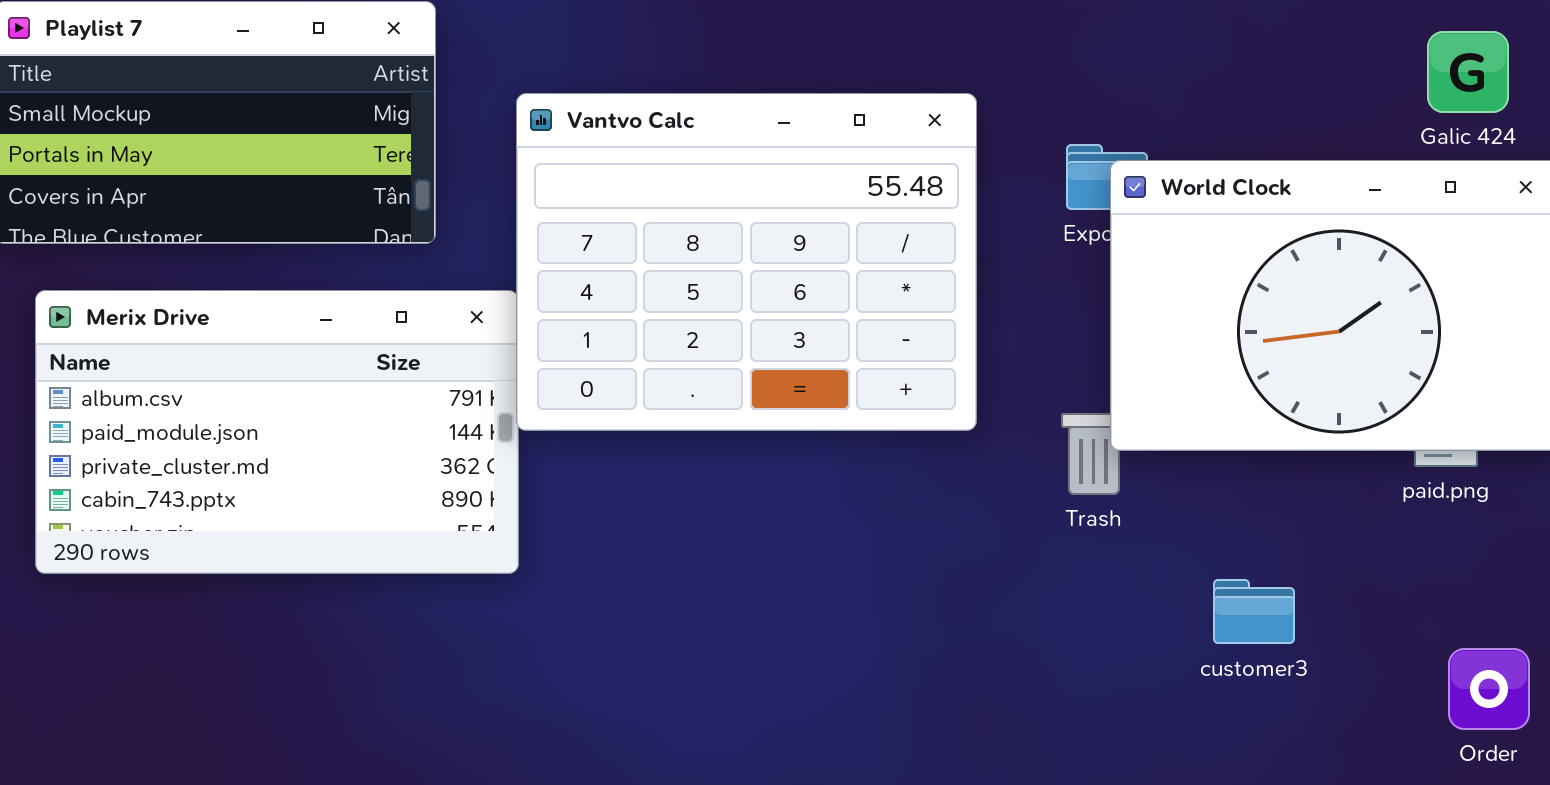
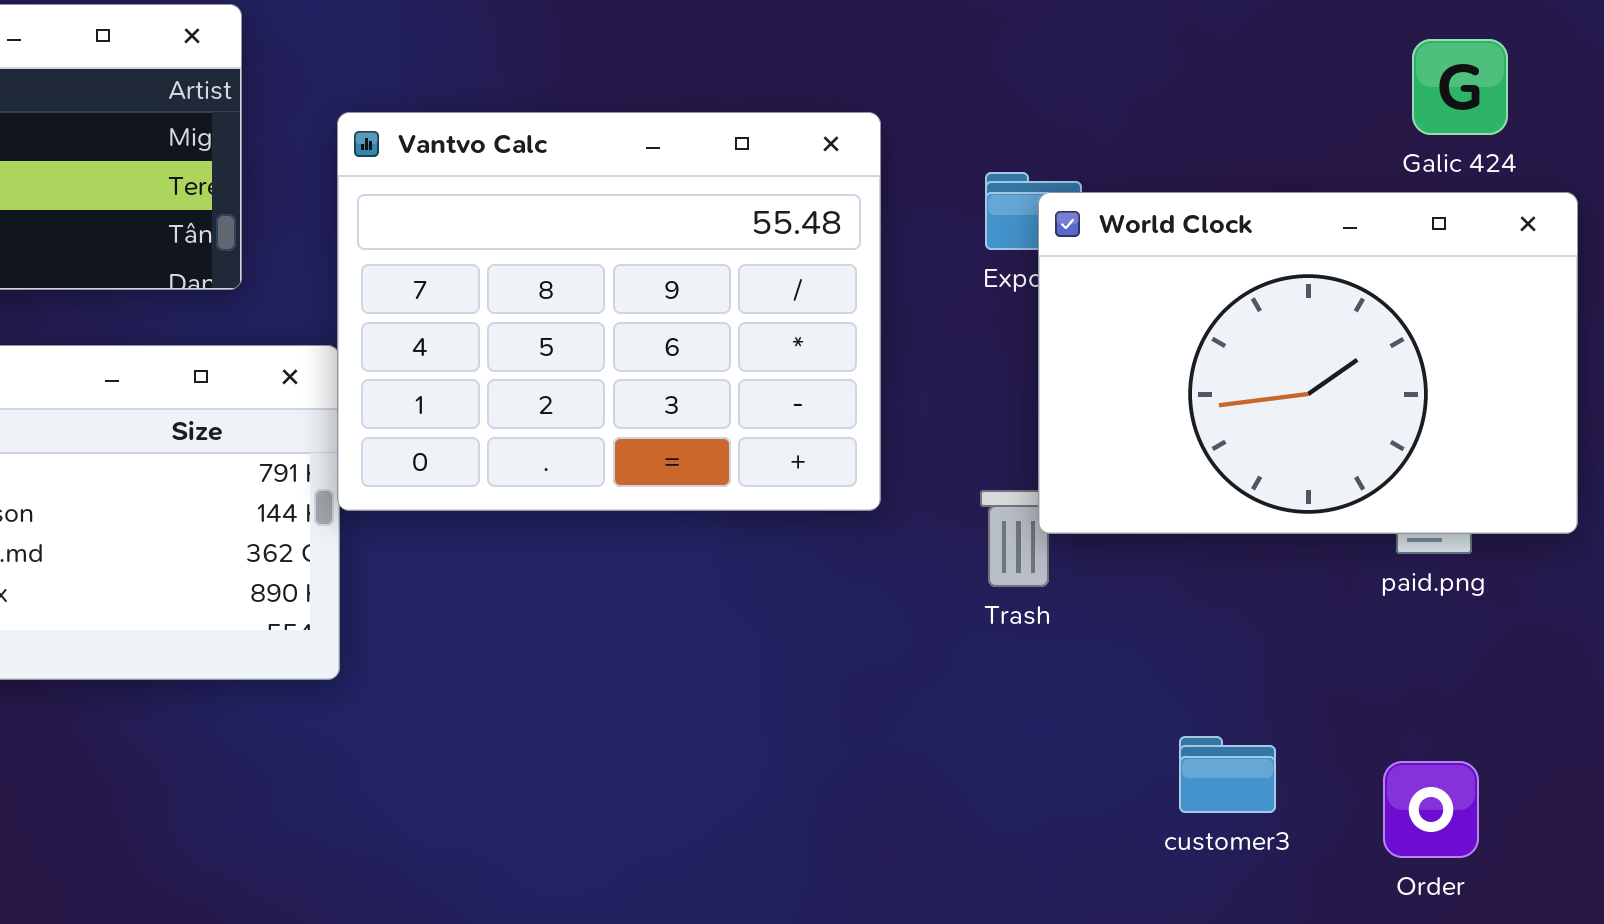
customer3: [1213,579,1295,644] -> [1179,736,1276,813], moved
Order: [1448,648,1530,730] -> [1383,761,1479,858], moved

